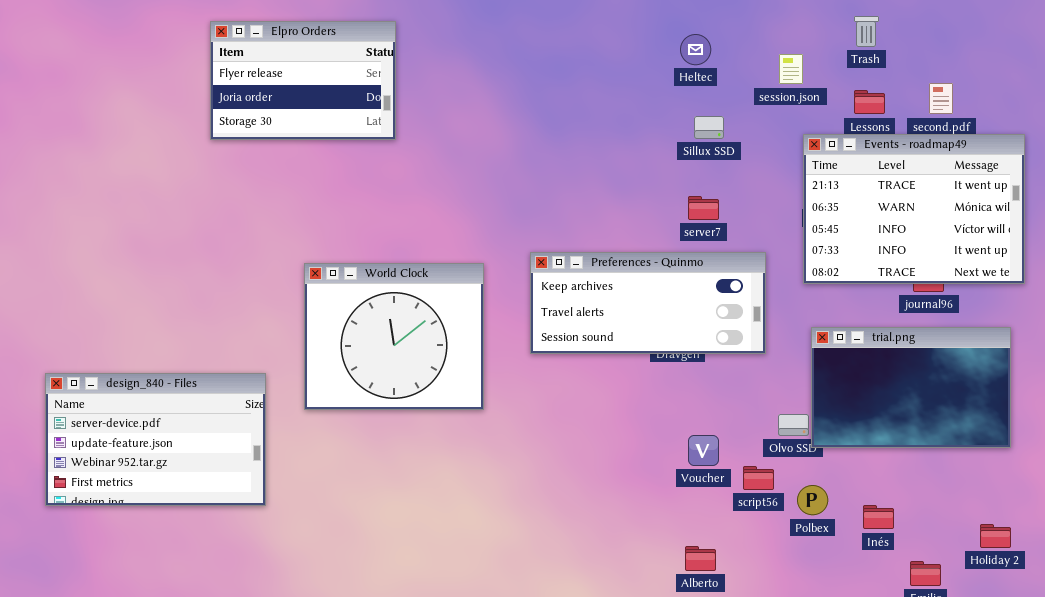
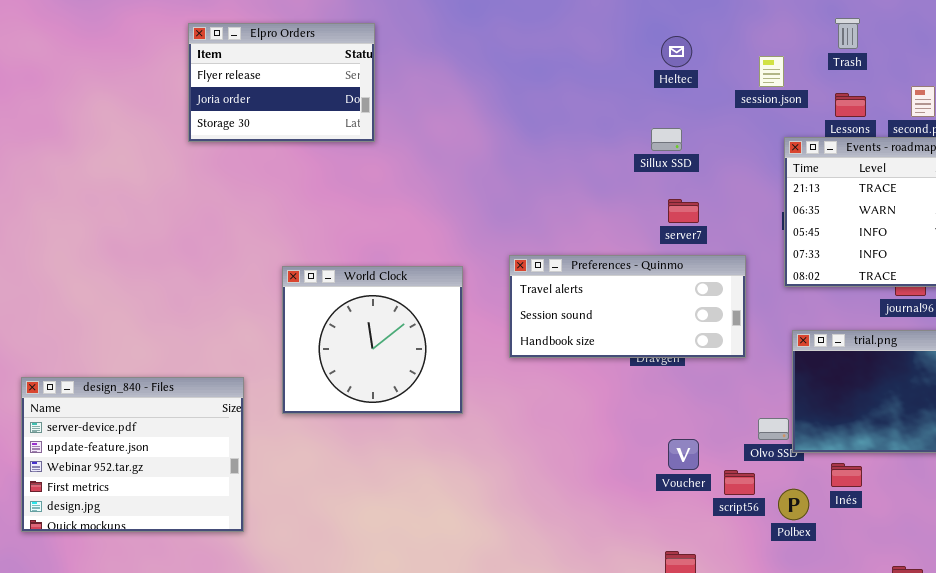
Sillux SSD: [694,116,724,139] -> [651,128,682,151], moved
Preferences - Quinmo: [530,252,766,354] -> [509,255,746,358], scrolled down 1 row
design_840 - Files: [45,373,266,506] -> [21,377,244,532], resized
Inés: [863,505,894,529] -> [831,463,862,487], moved

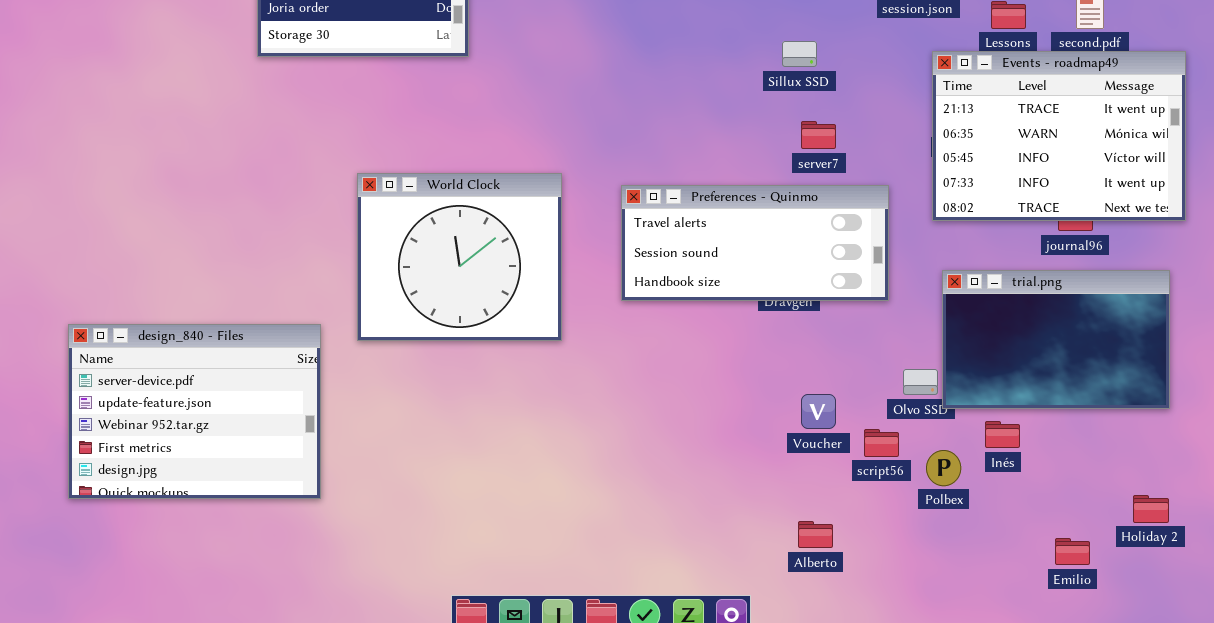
World Clock: [282,266,463,414] -> [357,173,562,341], moved

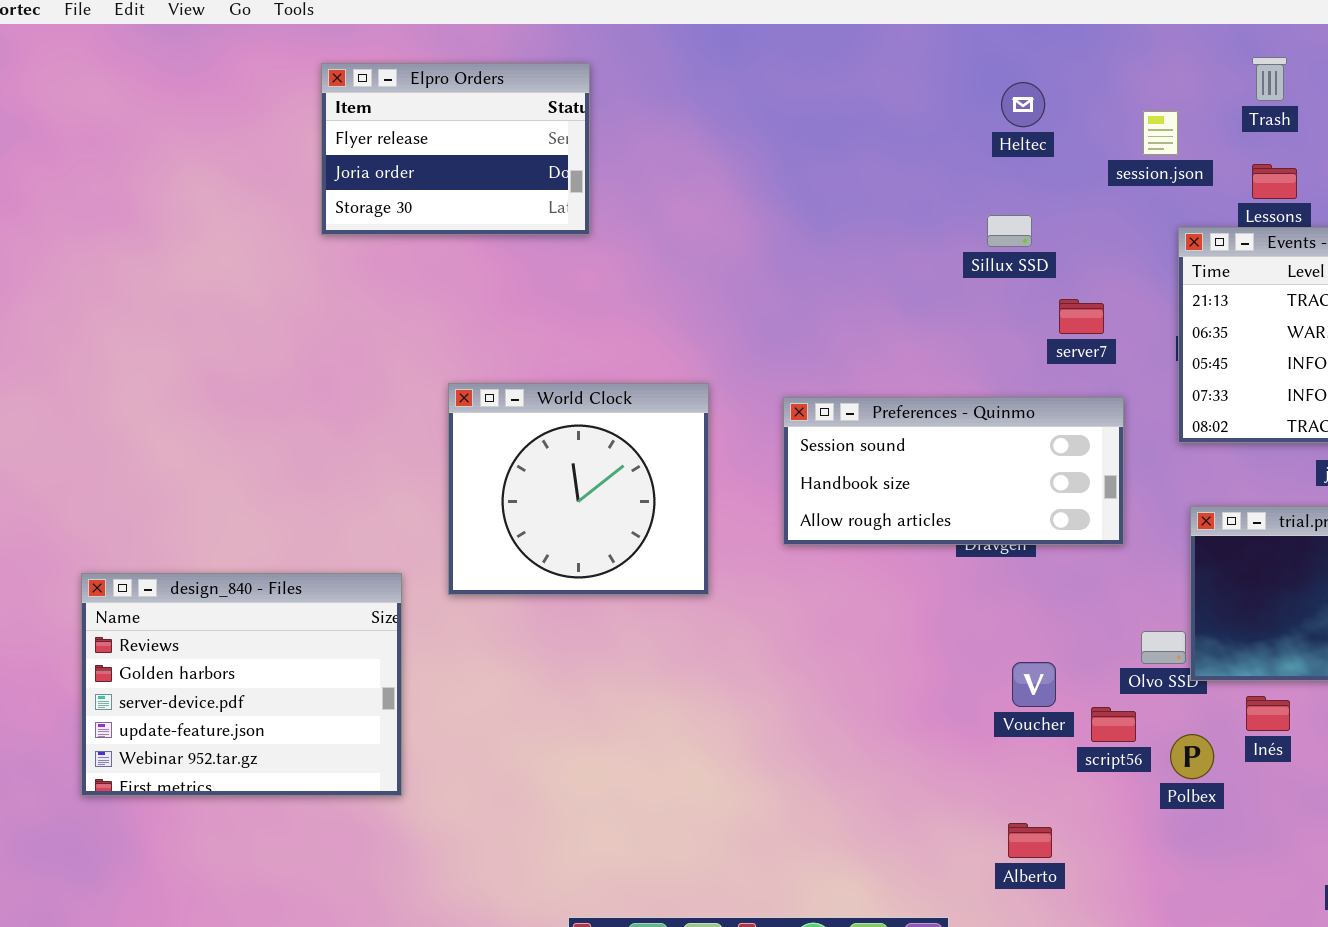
server7: [801,121,836,149] -> [1059,299,1104,334], moved
Preferences - Quinmo: [621,185,889,301] -> [783,397,1124,545], scrolled down 1 row
design_840 - Files: [68,324,321,499] -> [81,573,402,796], scrolled up 2 rows

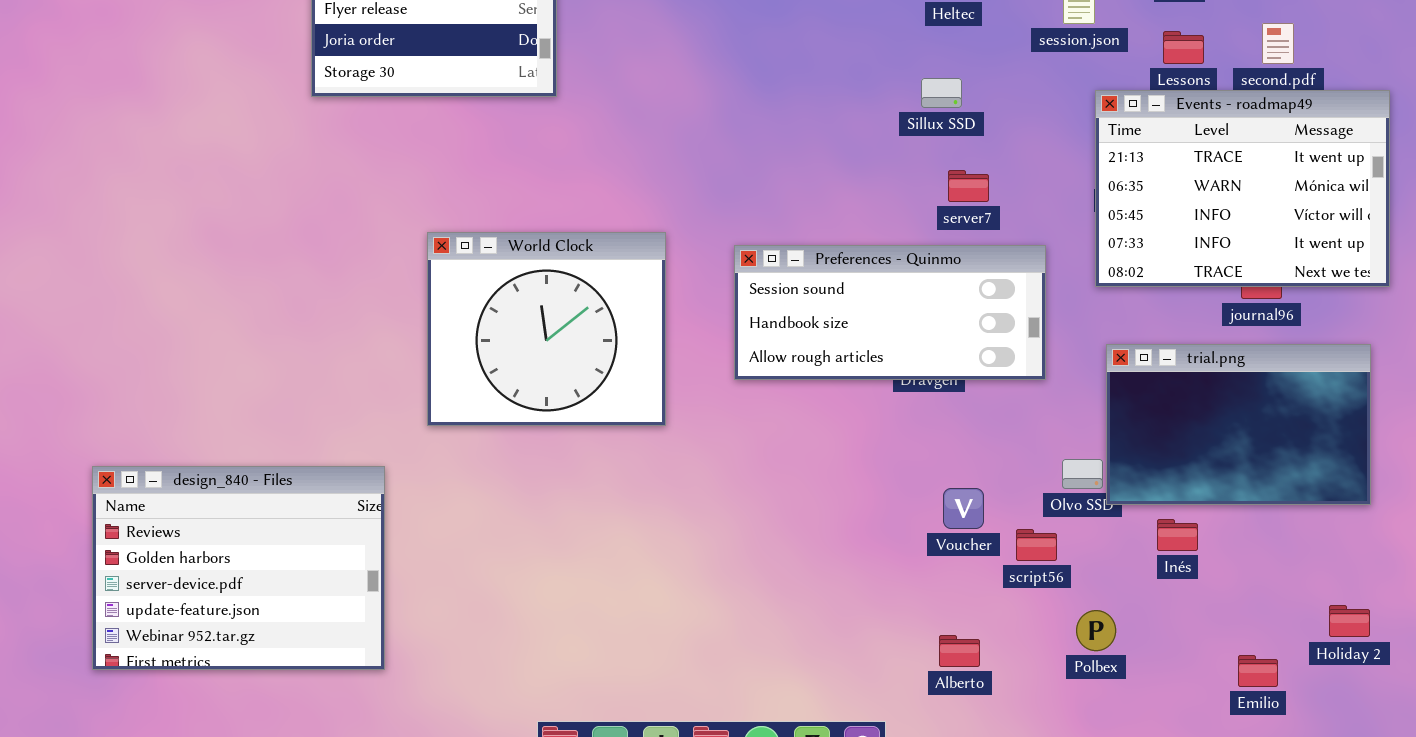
server7: [1059,299,1104,334] -> [948,170,989,202], moved
design_840 - Files: [81,573,402,796] -> [92,466,385,670], moved
Polbex: [1170,734,1214,779] -> [1076,610,1116,651], moved

